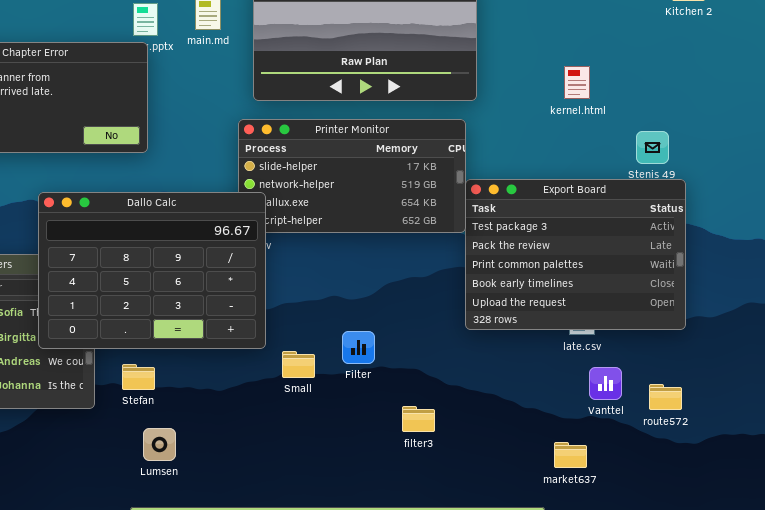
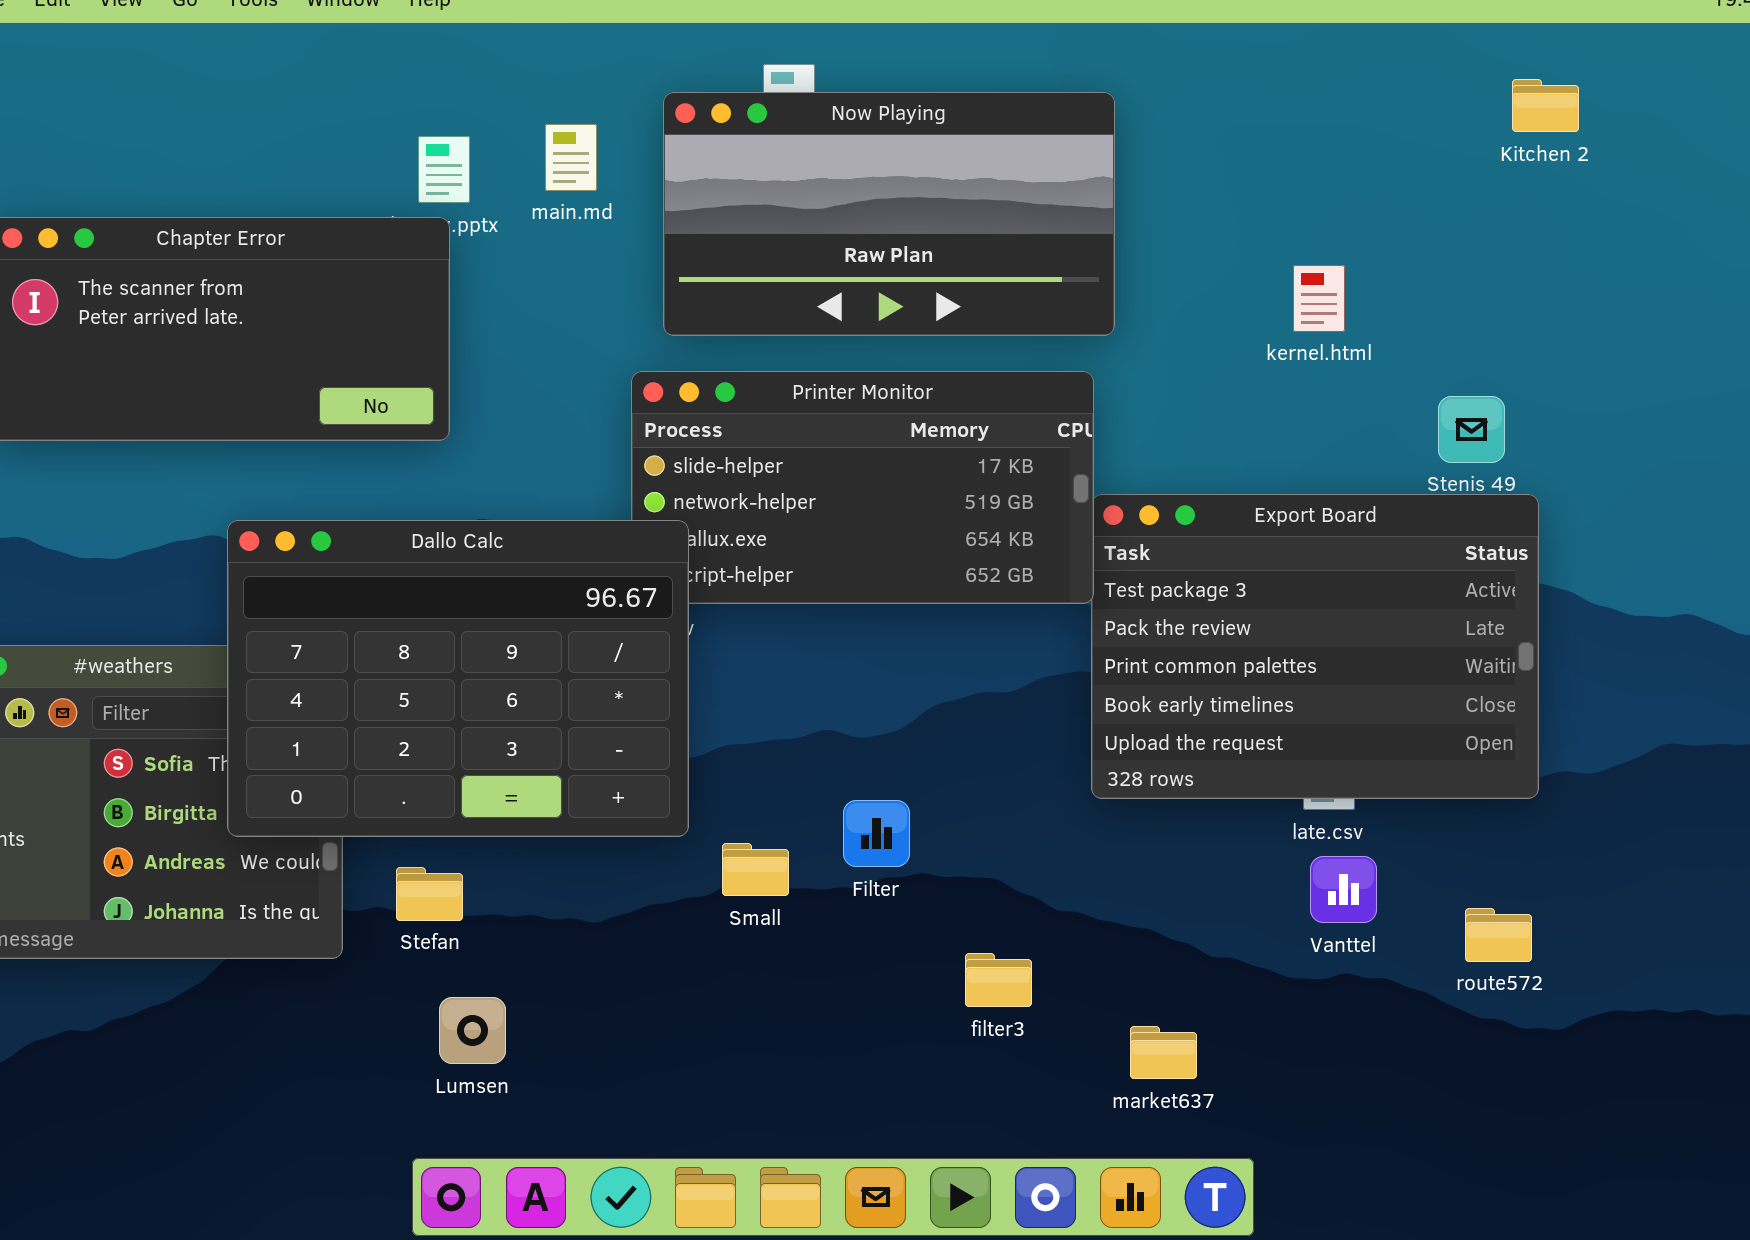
Vanttel: [589,367,622,400] -> [1310,856,1377,923], moved
market637: [554,442,587,468] -> [1130,1026,1197,1079], moved

